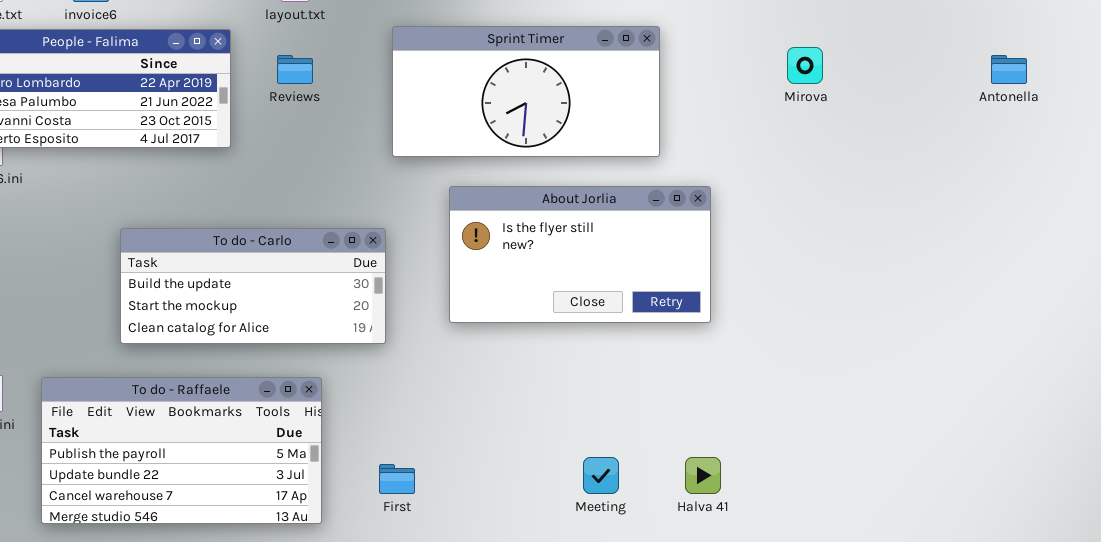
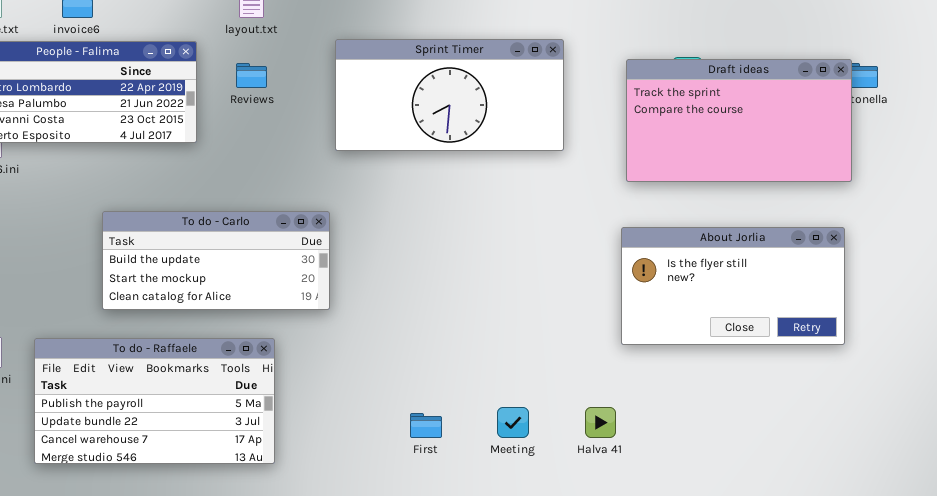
Draft ideas: none -> [626,59,852,182], opened
About Jorlia: [449,186,711,323] -> [621,227,845,345], moved
First: [379,464,415,494] -> [410,413,442,438], moved

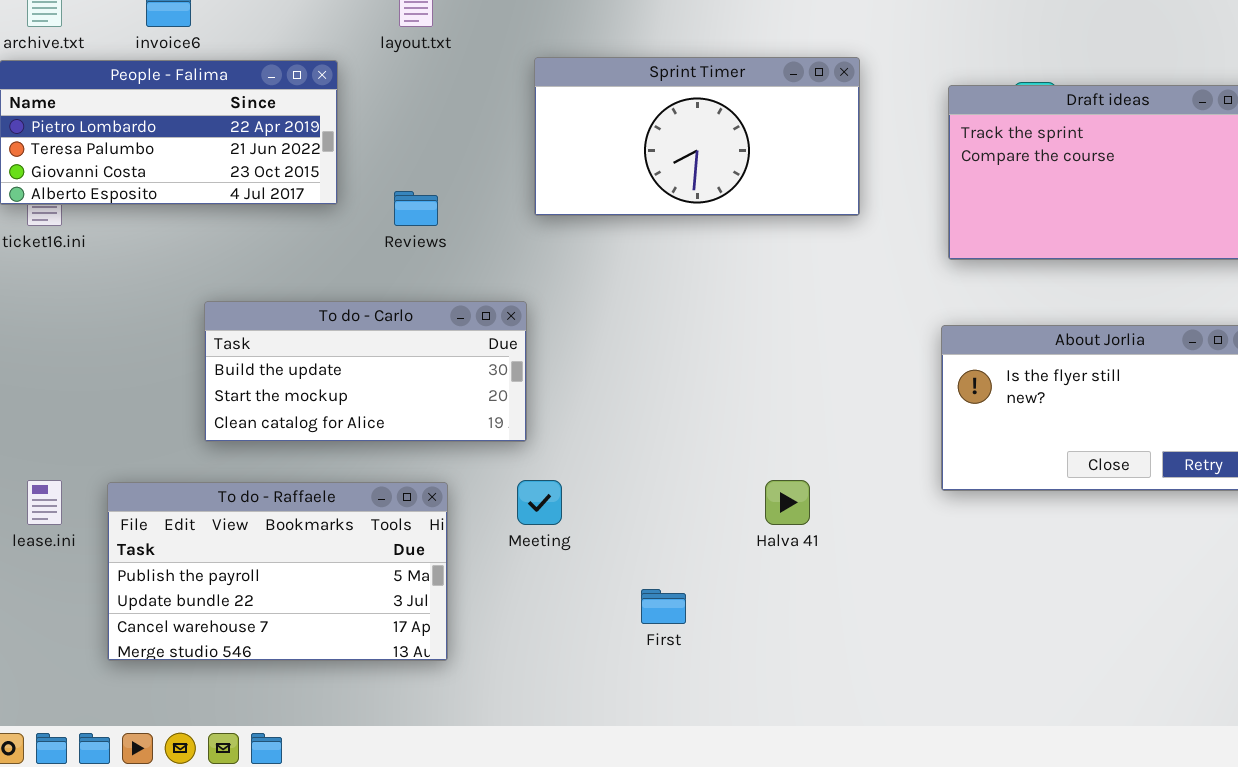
Reviews: [236,63,267,88] -> [394,191,438,226], moved
Meeting: [497,407,529,438] -> [517,480,562,525], moved
Halva 41: [585,407,616,438] -> [765,480,810,525], moved

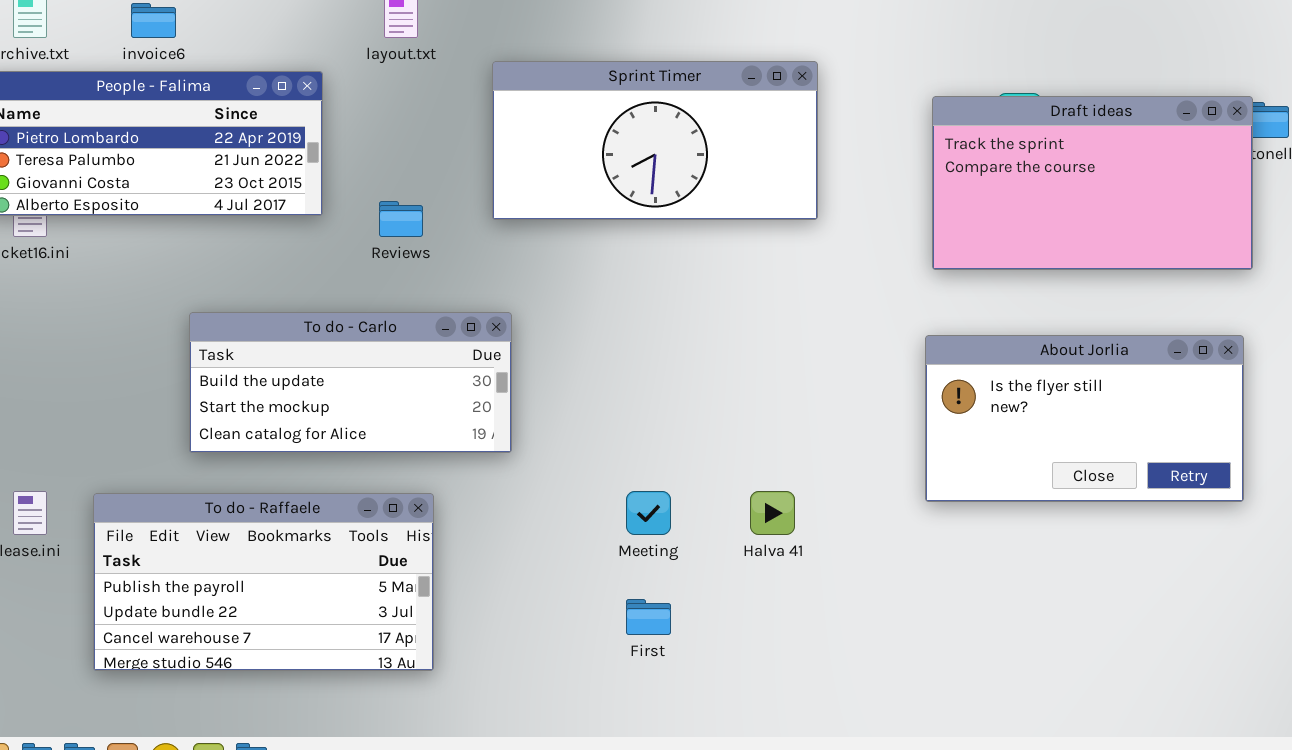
Sprint Timer: [534,57,860,216] -> [492,61,818,220], moved
Meeting: [517,480,562,525] -> [626,491,671,535], moved

